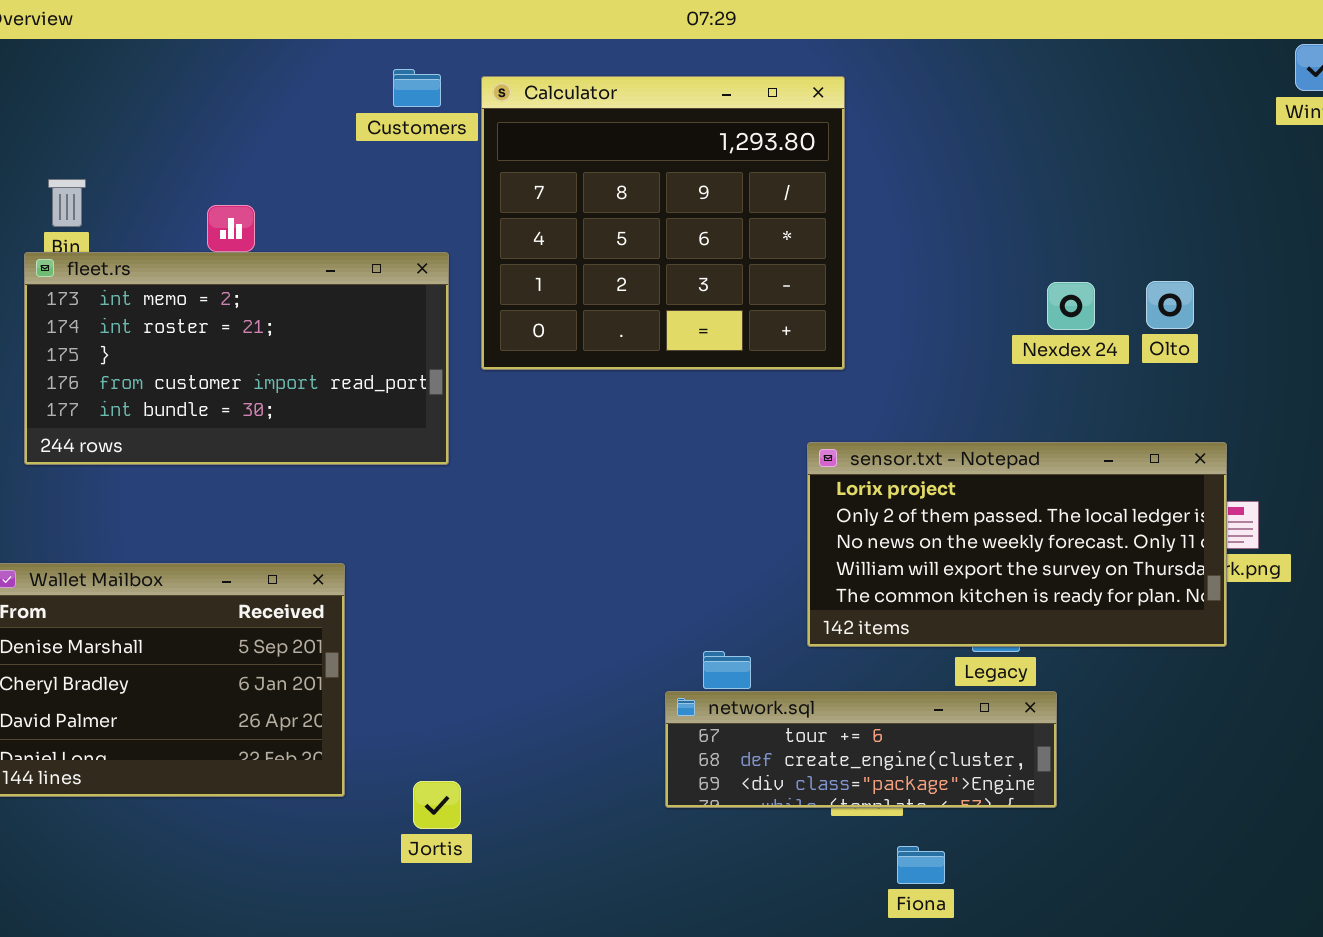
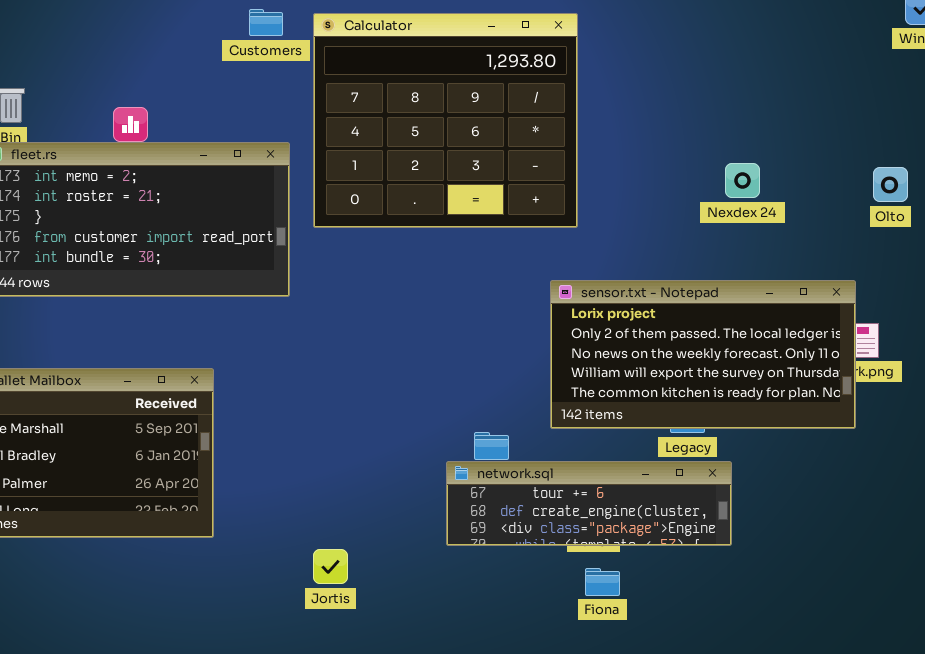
Olto: [1146,281,1194,329] -> [873,167,908,202], moved
Jortis: [413,781,461,829] -> [313,549,348,584], moved
Fiona: [897,846,945,884] -> [585,568,620,596], moved

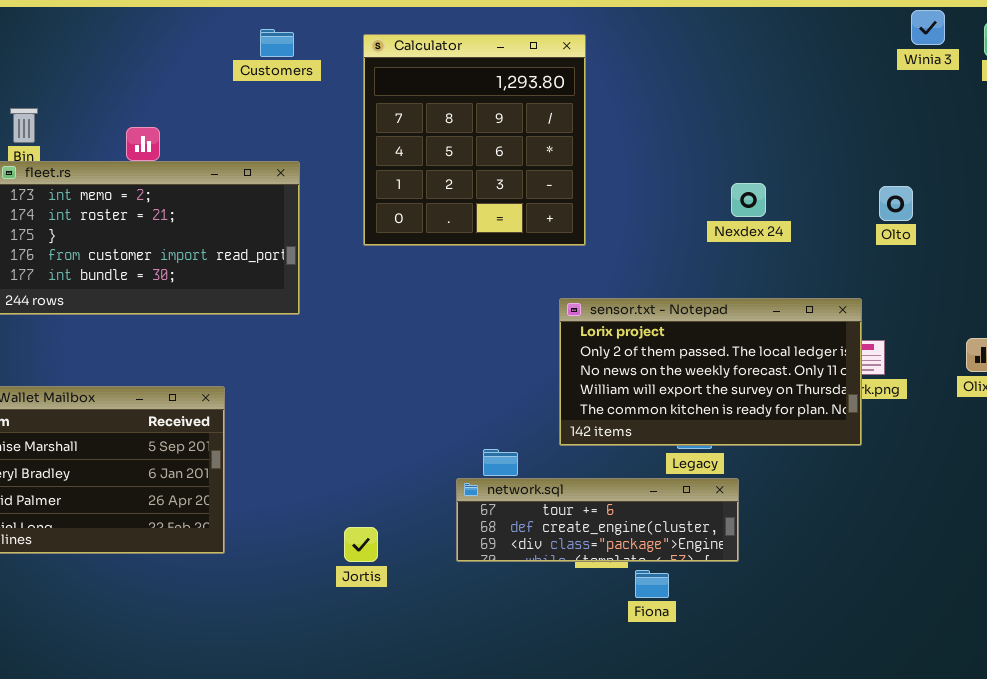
Calculator: [313,13,578,228] -> [363,34,586,246], resized
Jortis: [313,549,348,584] -> [344,527,378,562], moved
Fiona: [585,568,620,596] -> [635,570,669,598], moved

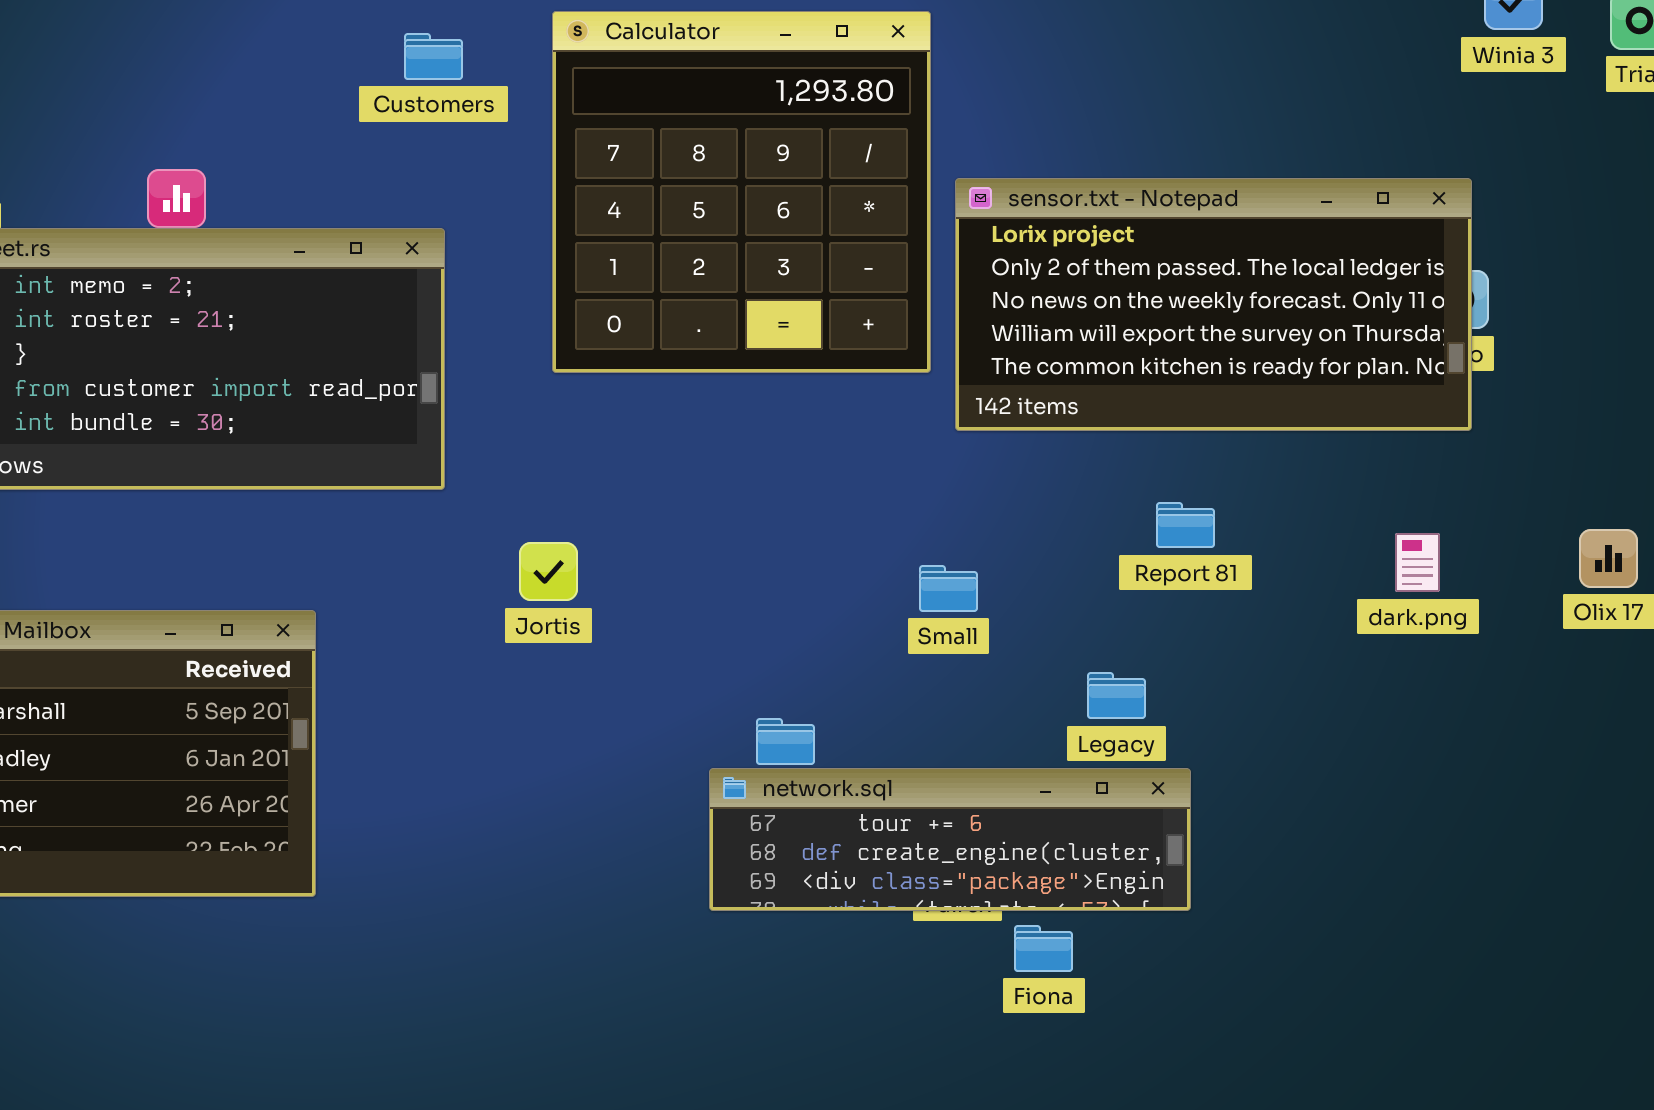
Customers: [260,29,294,57] -> [404,33,463,80], moved
sensor.txt - Notepad: [559,298,862,446] -> [955,178,1472,431], moved
Jortis: [344,527,378,562] -> [519,542,578,601], moved

